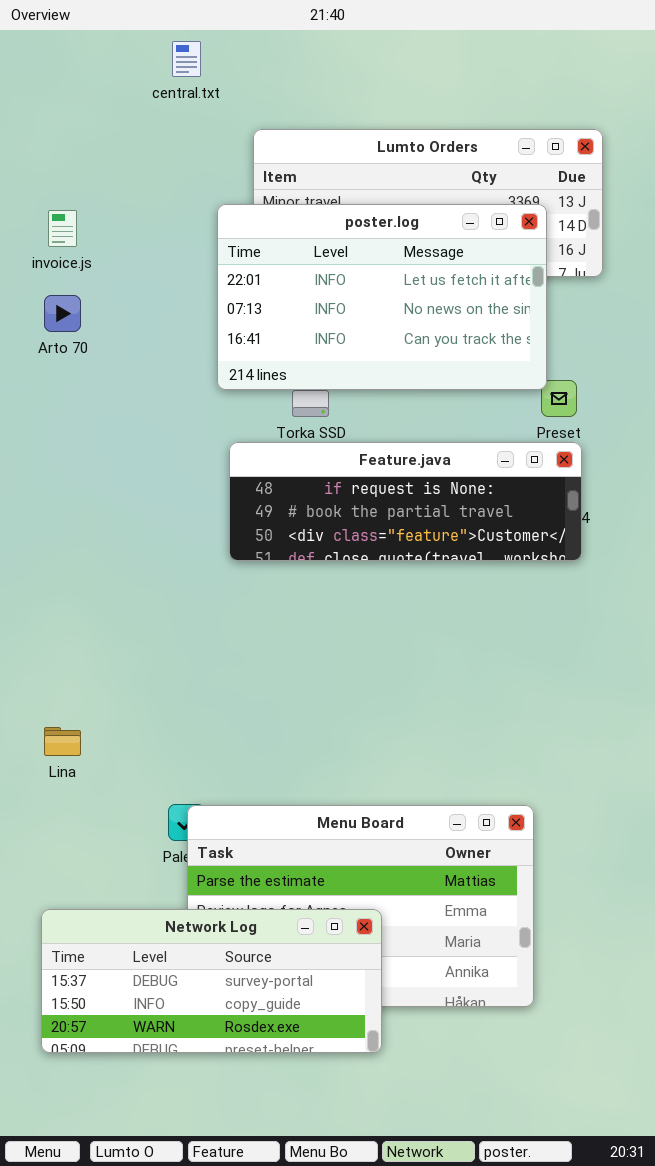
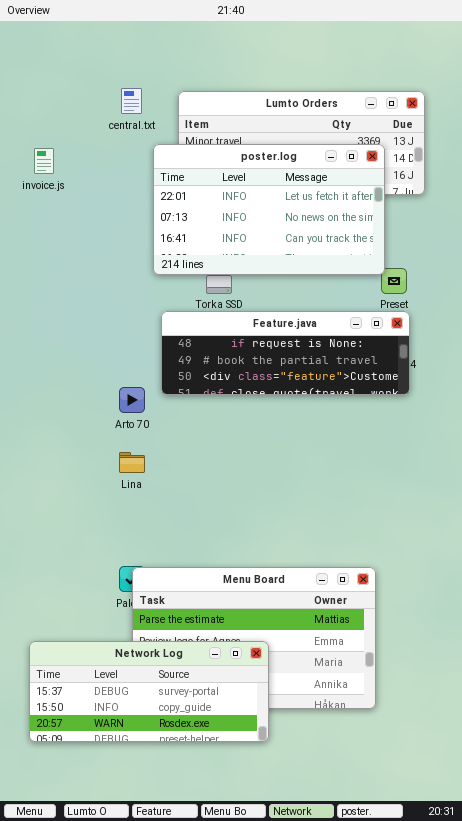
central.txt: [172,41,201,77] -> [121,88,142,114], moved
Arto 70: [44,295,81,332] -> [119,387,145,413], moved
Lina: [44,727,81,756] -> [119,452,145,473], moved

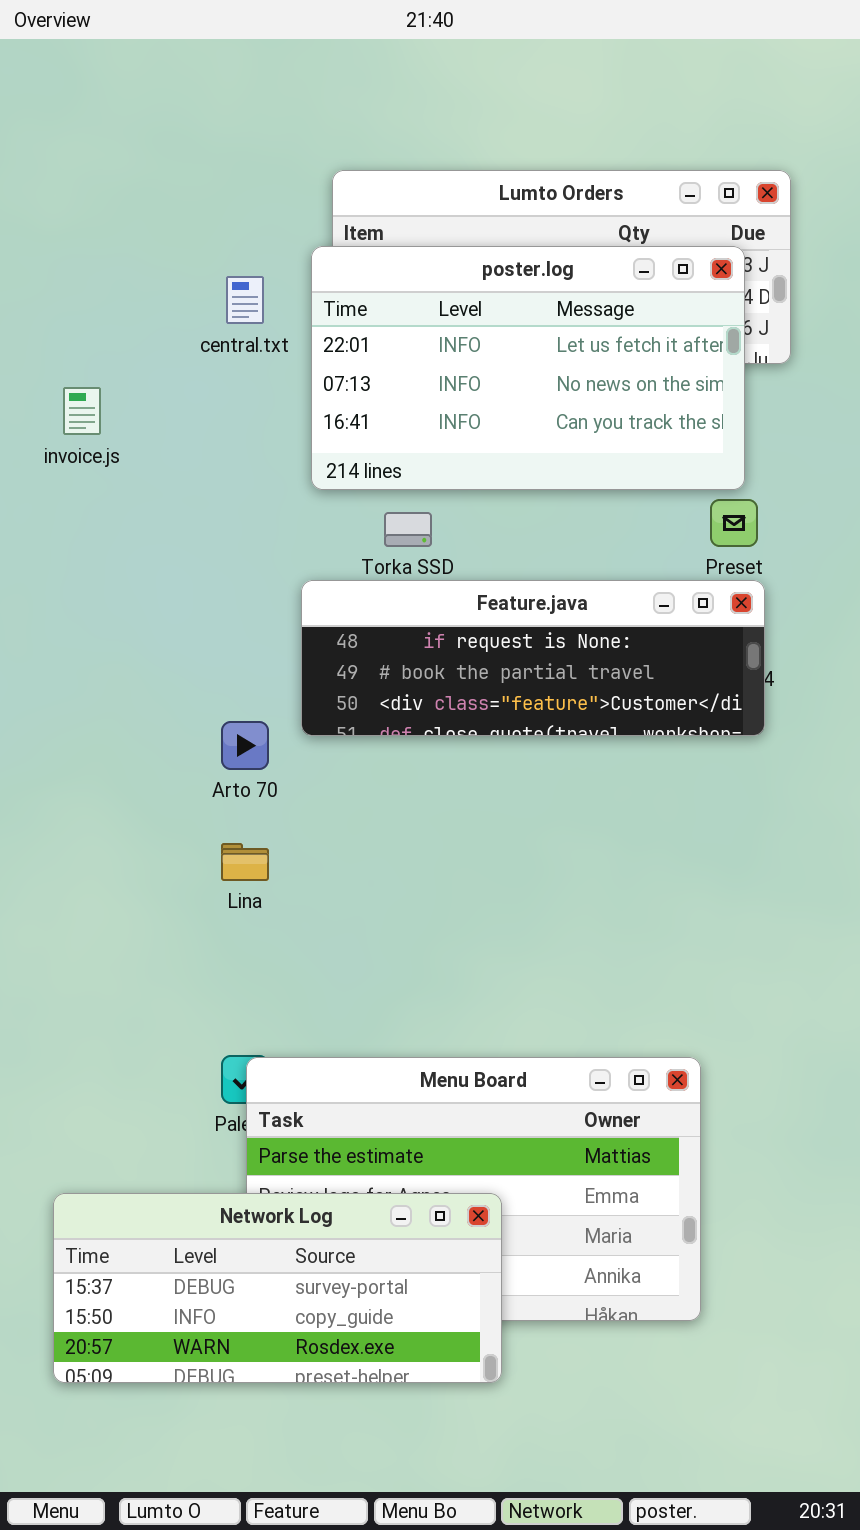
central.txt: [121,88,142,114] -> [226,276,264,324], moved
poster.log: [153,144,385,275] -> [311,246,745,490], moved
invoice.js: [34,148,54,174] -> [63,387,101,435], moved

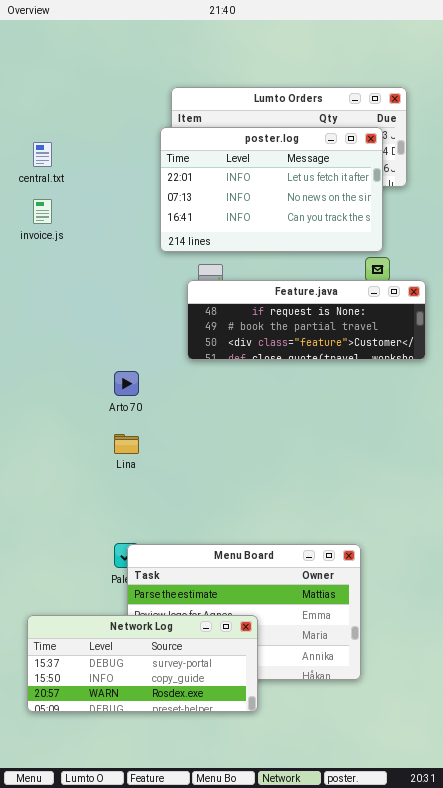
central.txt: [226,276,264,324] -> [33,142,52,167], moved
Feature.java: [301,580,765,736] -> [187,280,426,360], moved

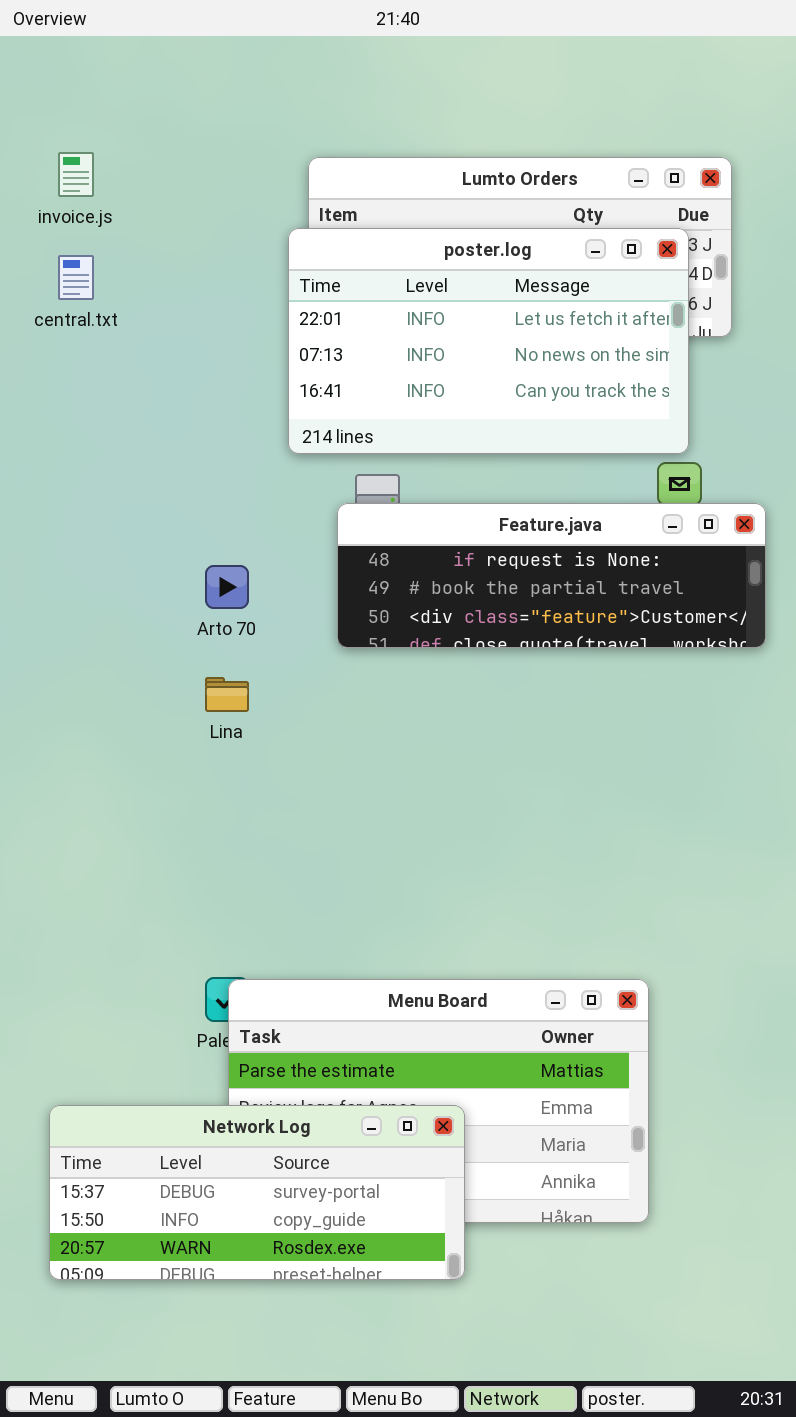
invoice.js: [33,199,52,224] -> [58,152,94,197], moved
Arto 70: [114,371,139,396] -> [205,565,249,609], moved
Lina: [114,434,139,454] -> [205,677,249,712], moved

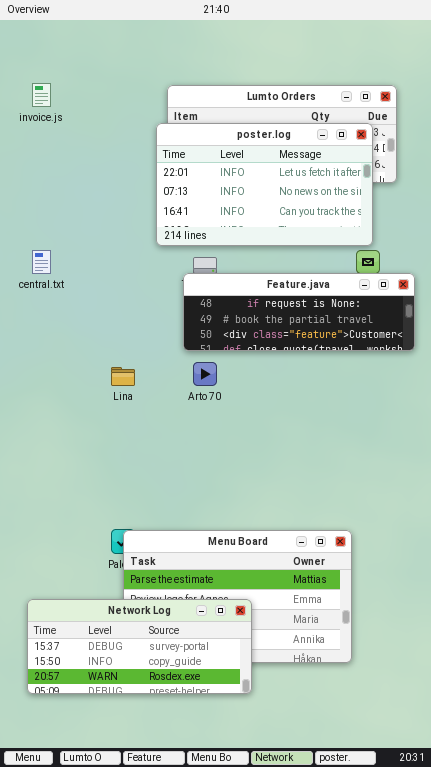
central.txt: [58,255,94,300] -> [32,250,51,274], moved
Arto 70: [205,565,249,609] -> [193,362,217,386], moved

